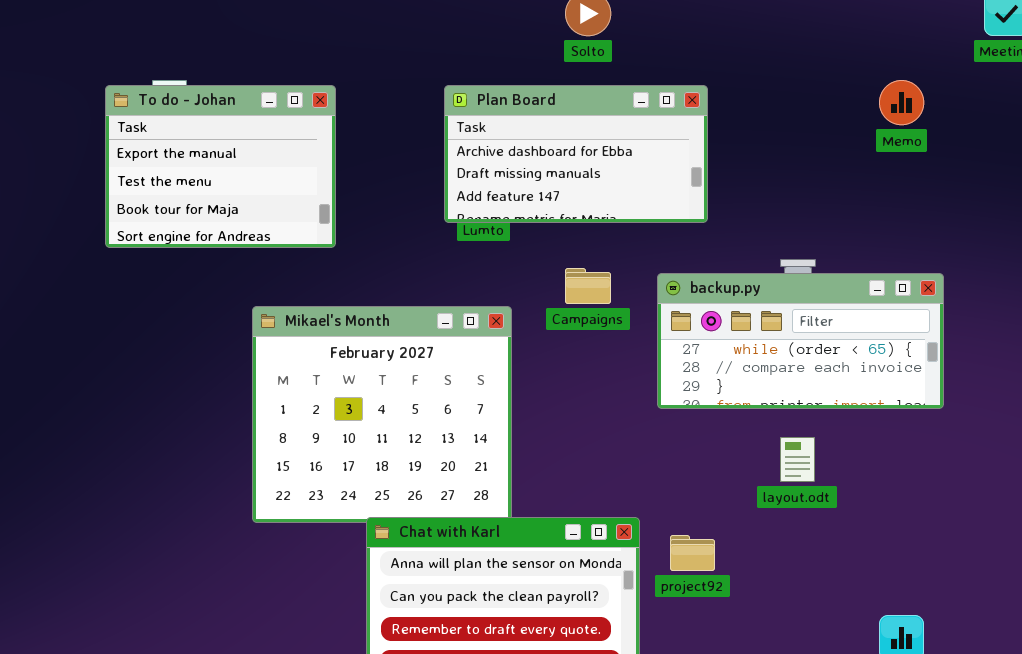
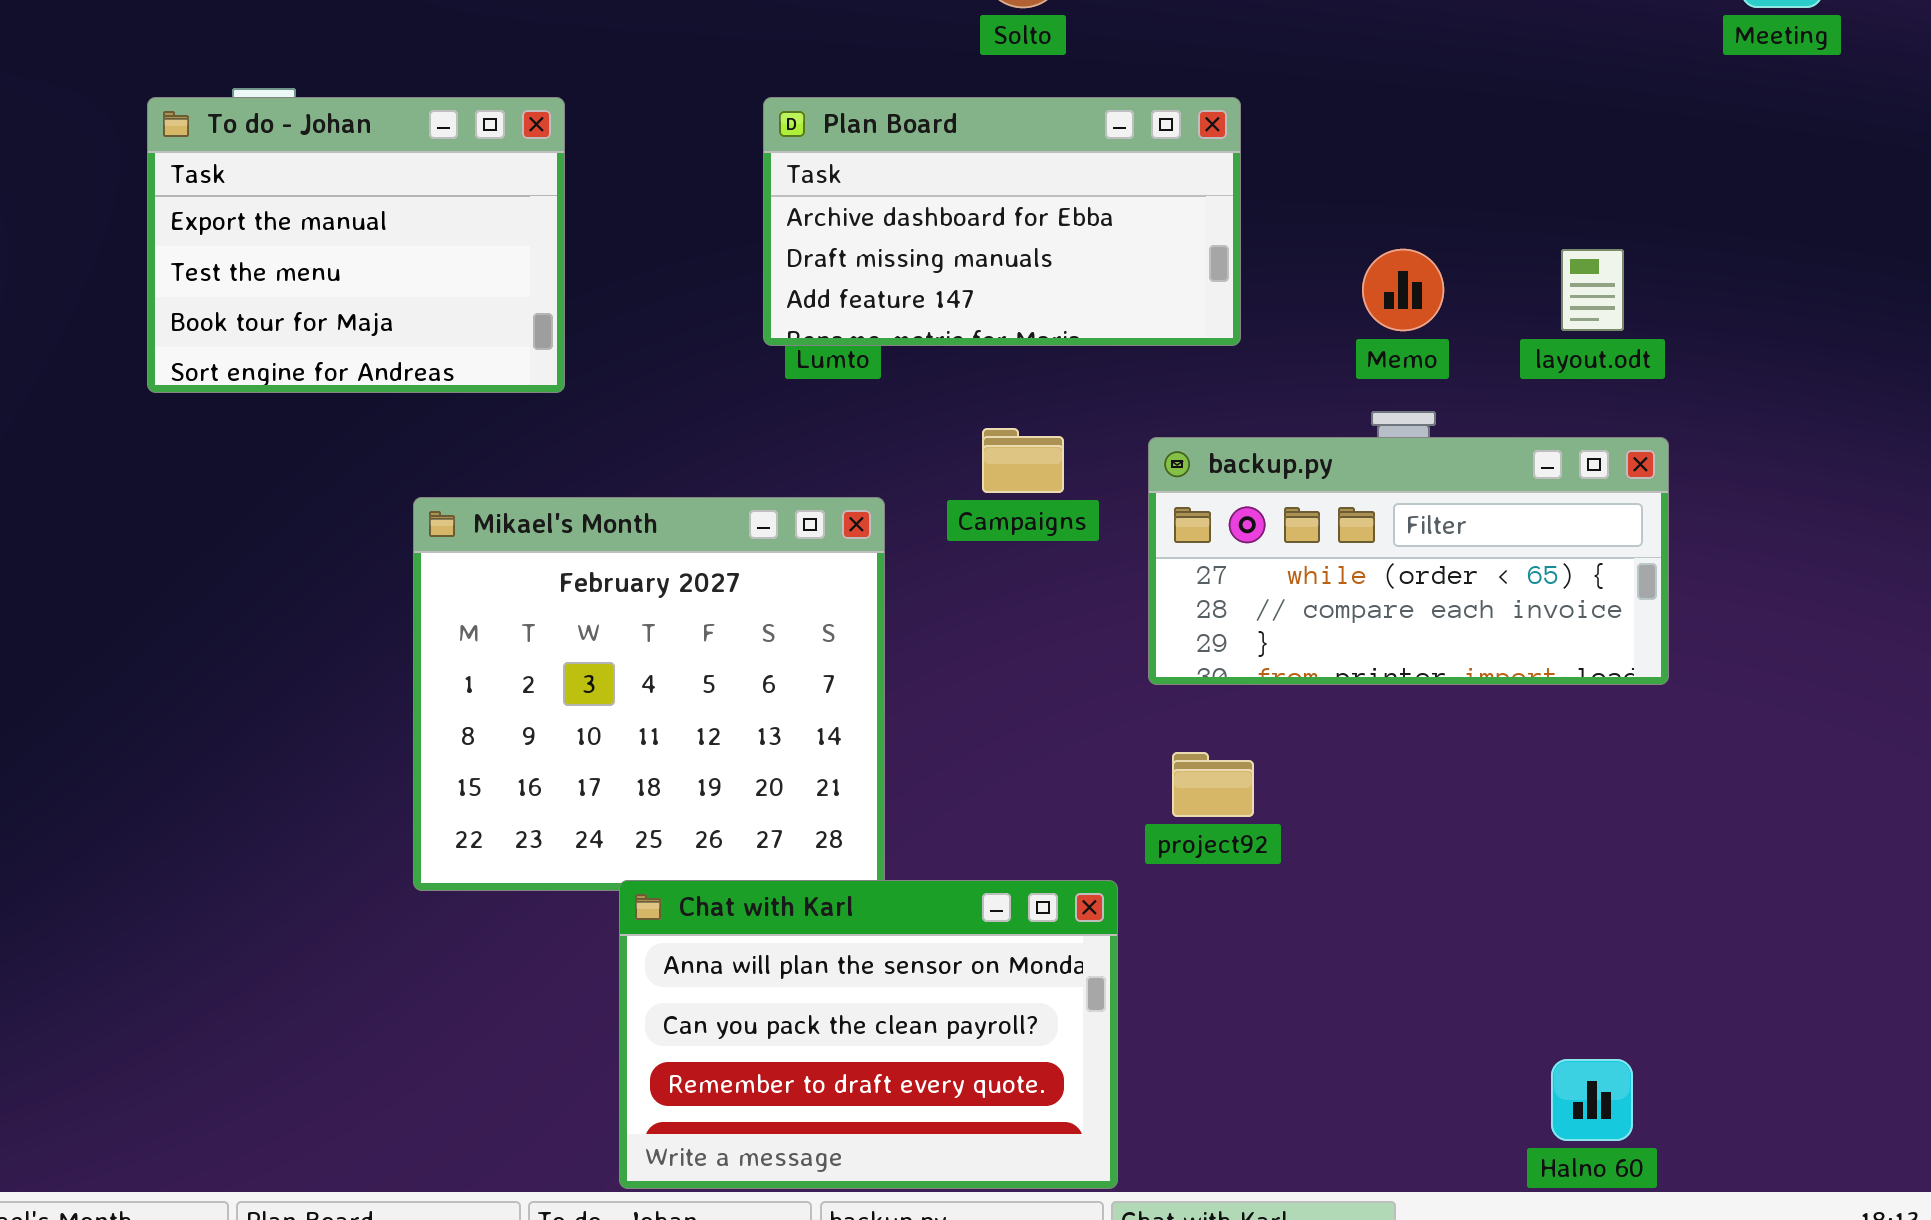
Memo: [879,80,924,125] -> [1362,249,1444,331], moved
layout.odt: [780,437,815,482] -> [1561,249,1624,331], moved
project92: [670,535,715,571] -> [1172,752,1254,817], moved

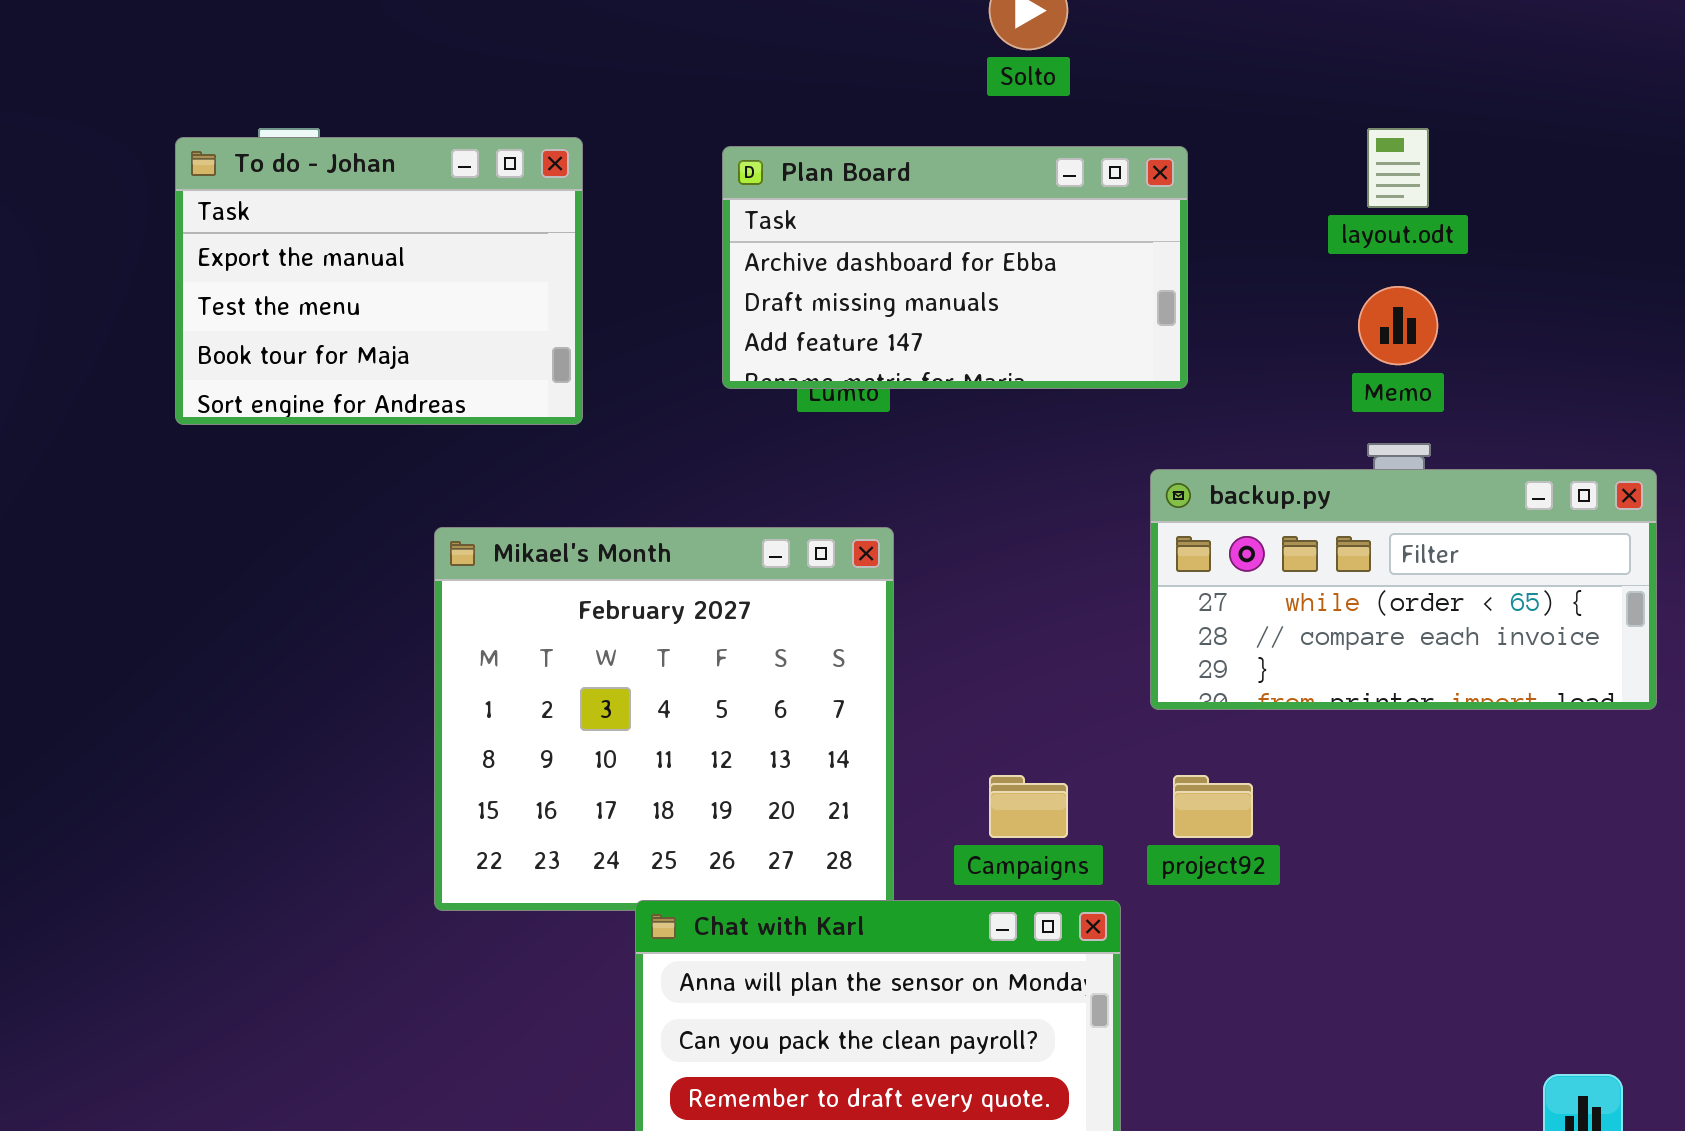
Plan Board: [763,97,1241,346] -> [722,146,1188,389], moved
layout.odt: [1561,249,1624,331] -> [1367,128,1429,208], moved
Campaigns: [982,428,1064,493] -> [989,775,1068,838], moved

